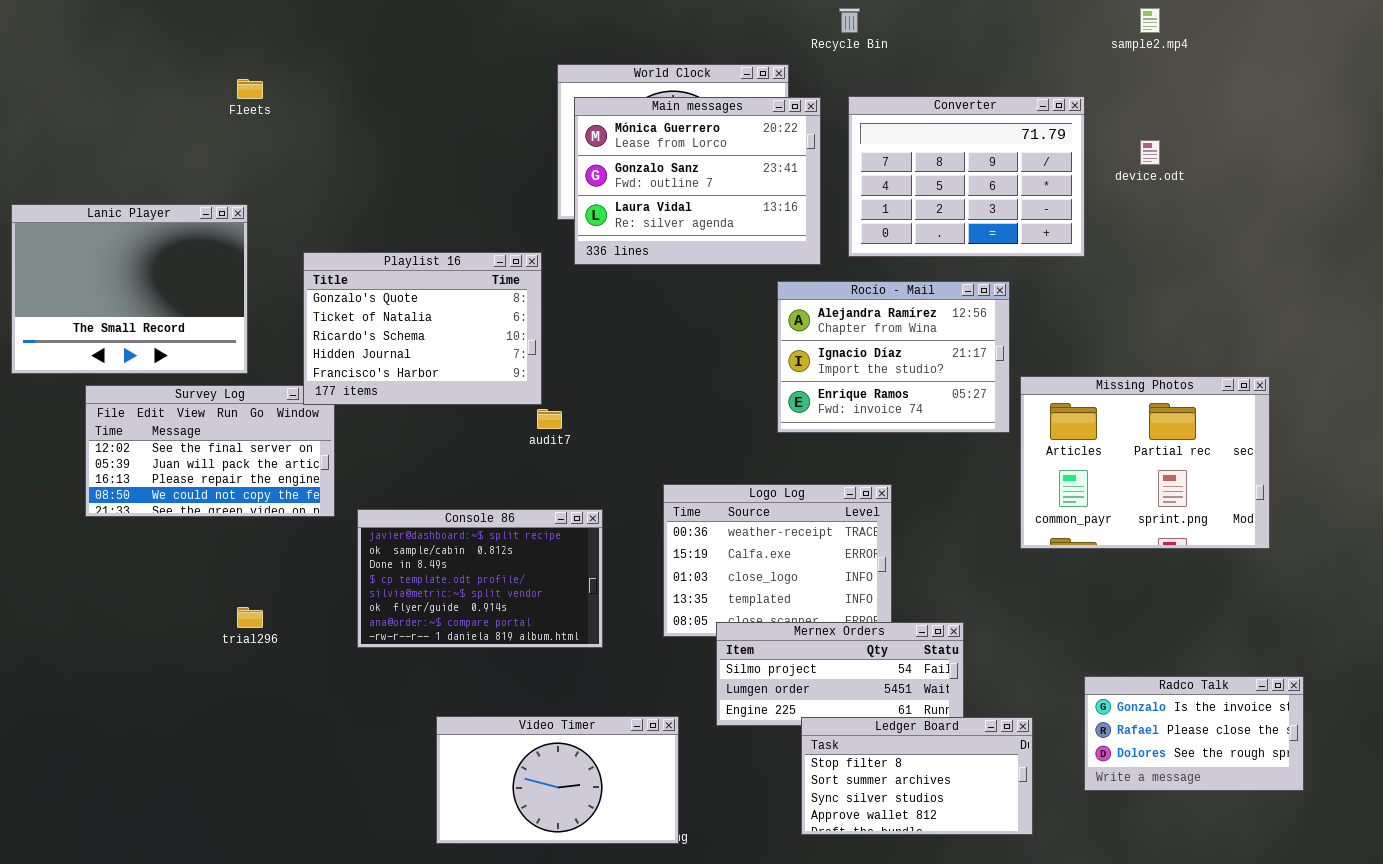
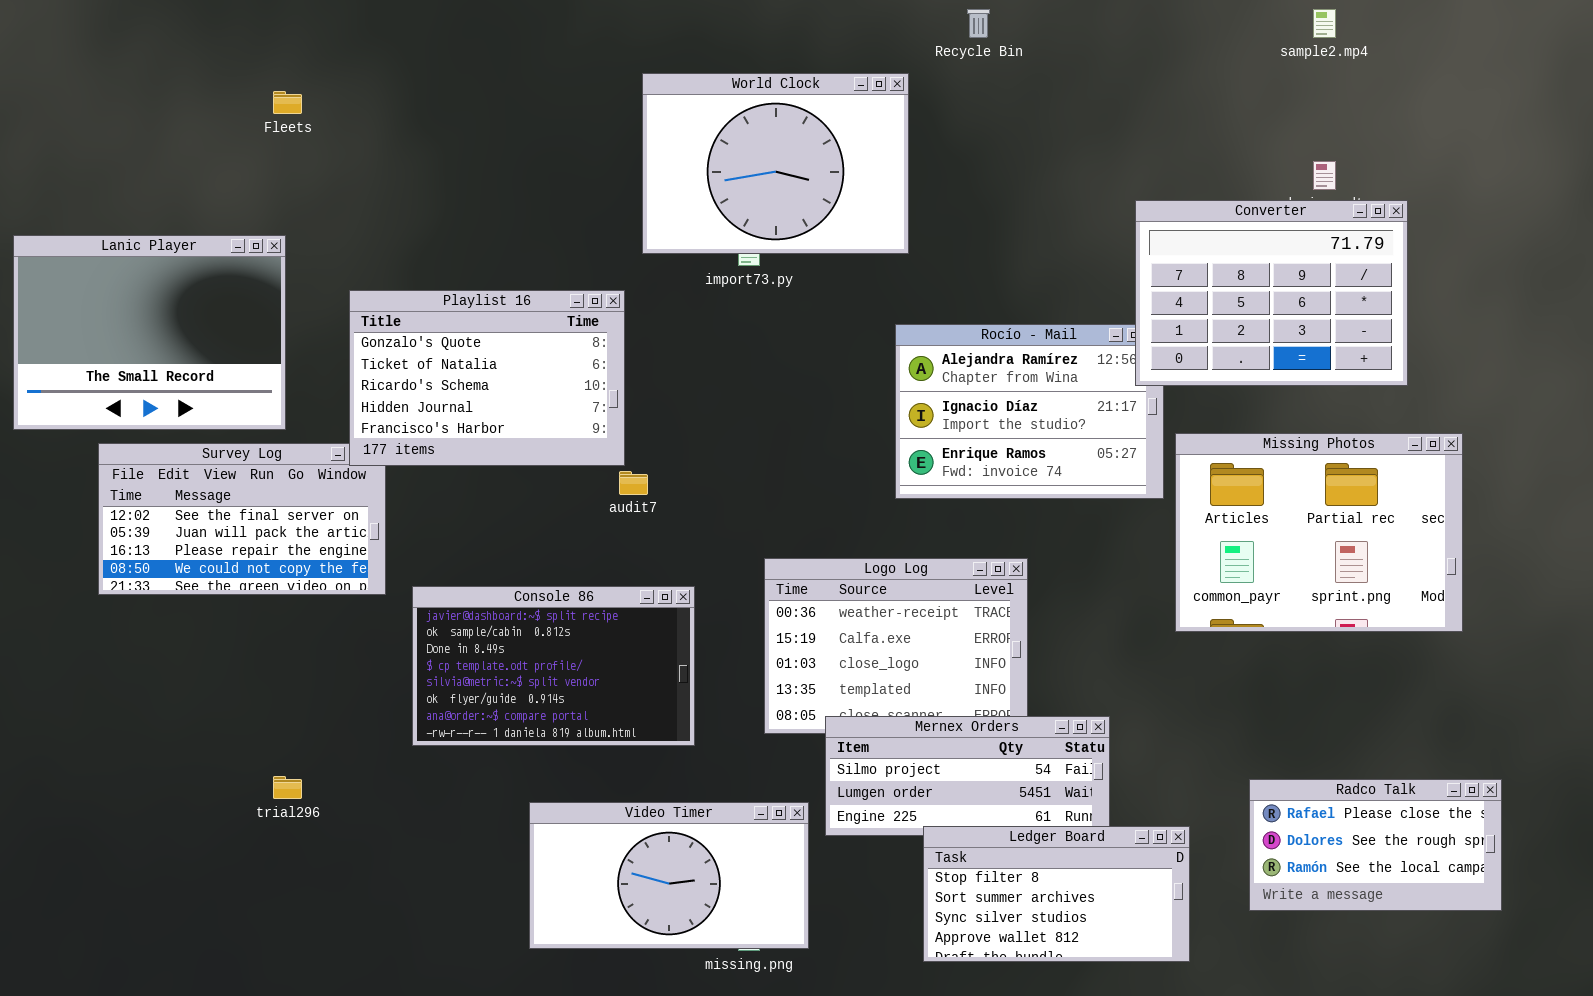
Converter: [848,96,1085,257] -> [1135,200,1408,386], moved
Main messages: [574,97,821,265] -> none, closed
trial296: [237,607,263,628] -> [273,776,302,799], moved
Radco Talk: [1084,676,1304,791] -> [1249,779,1502,911], scrolled down 1 row
Video Timer: [436,716,679,844] -> [529,802,809,949], moved

